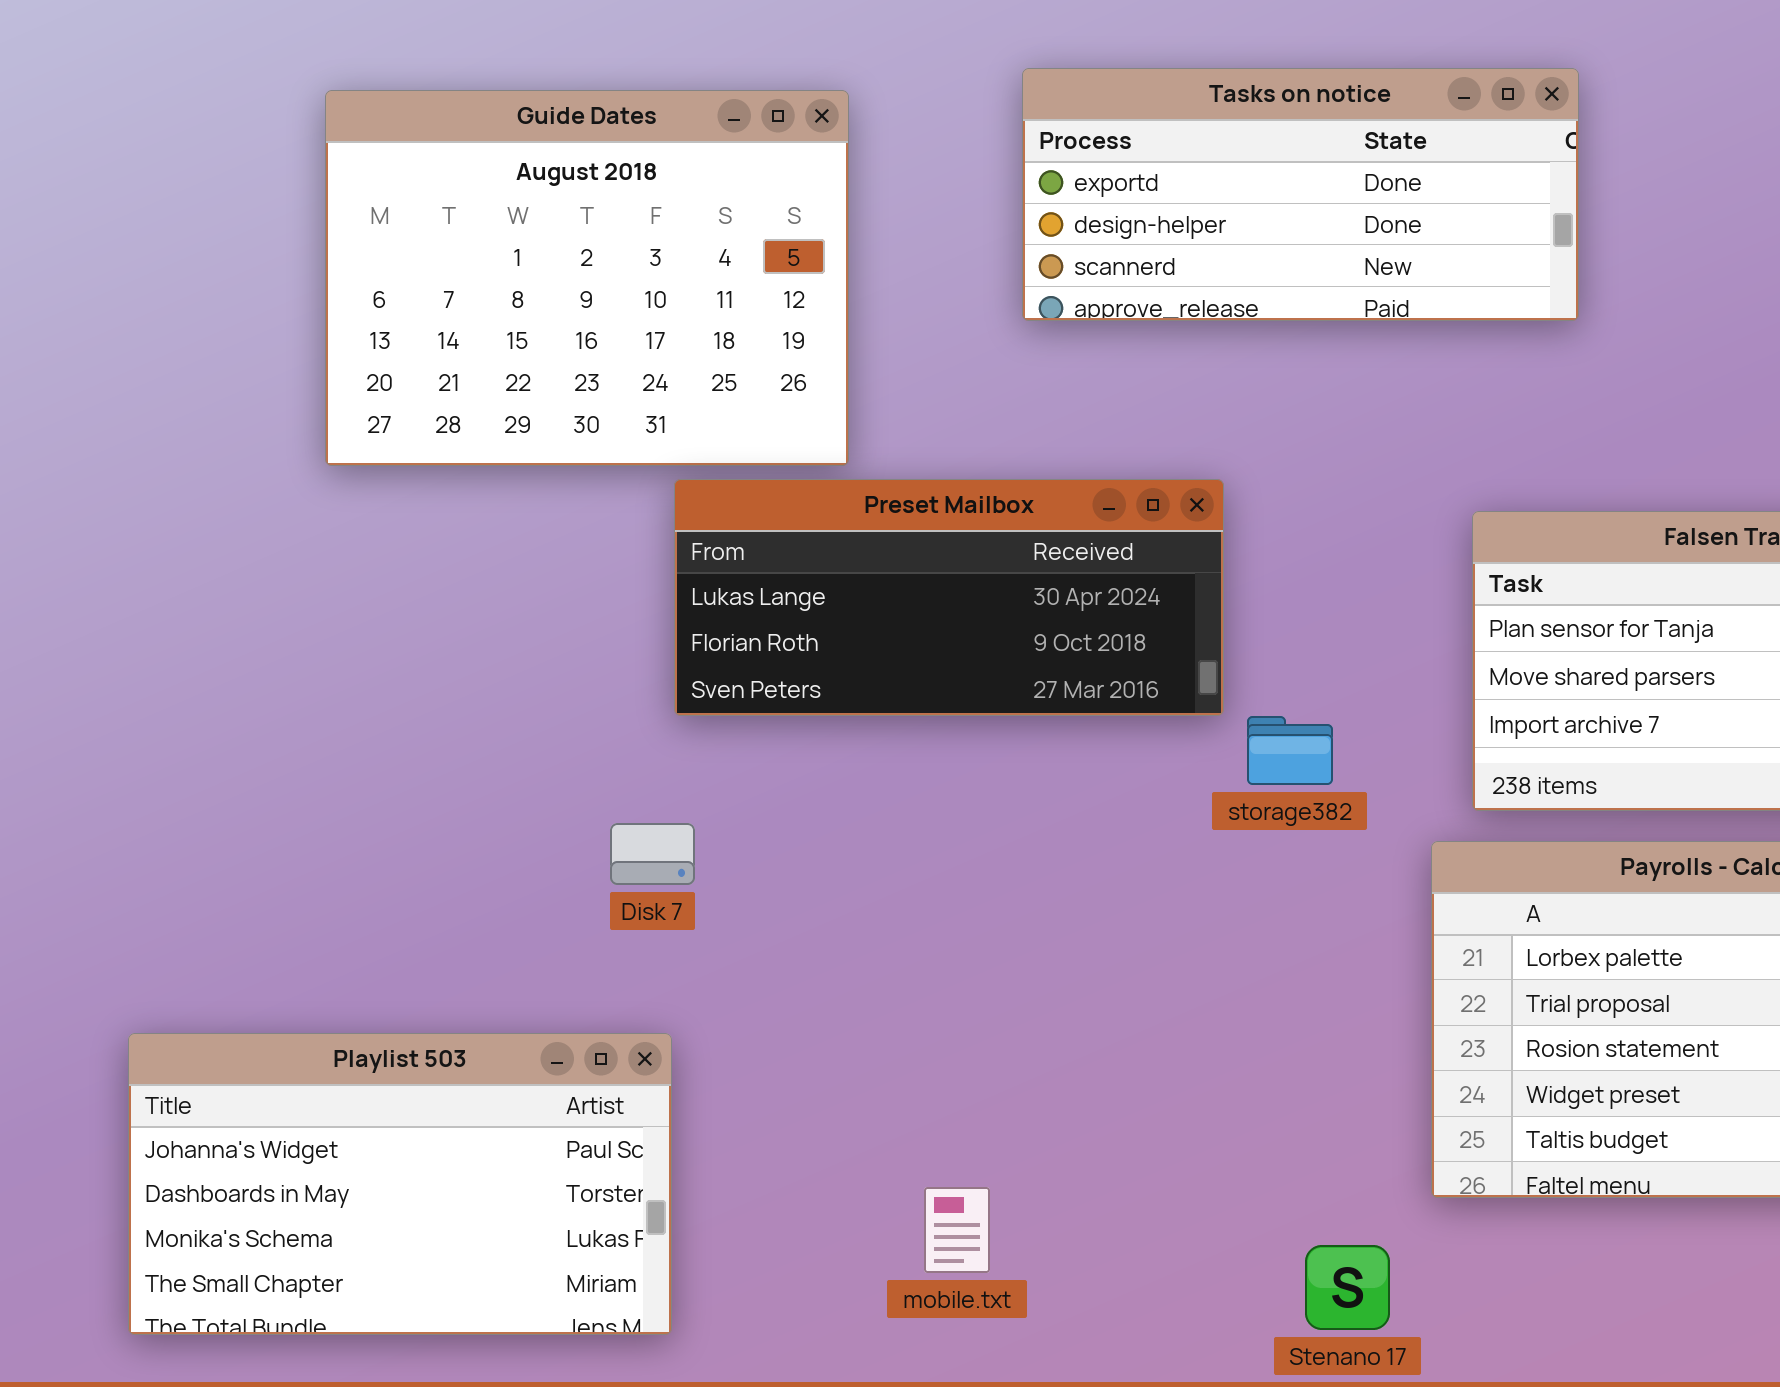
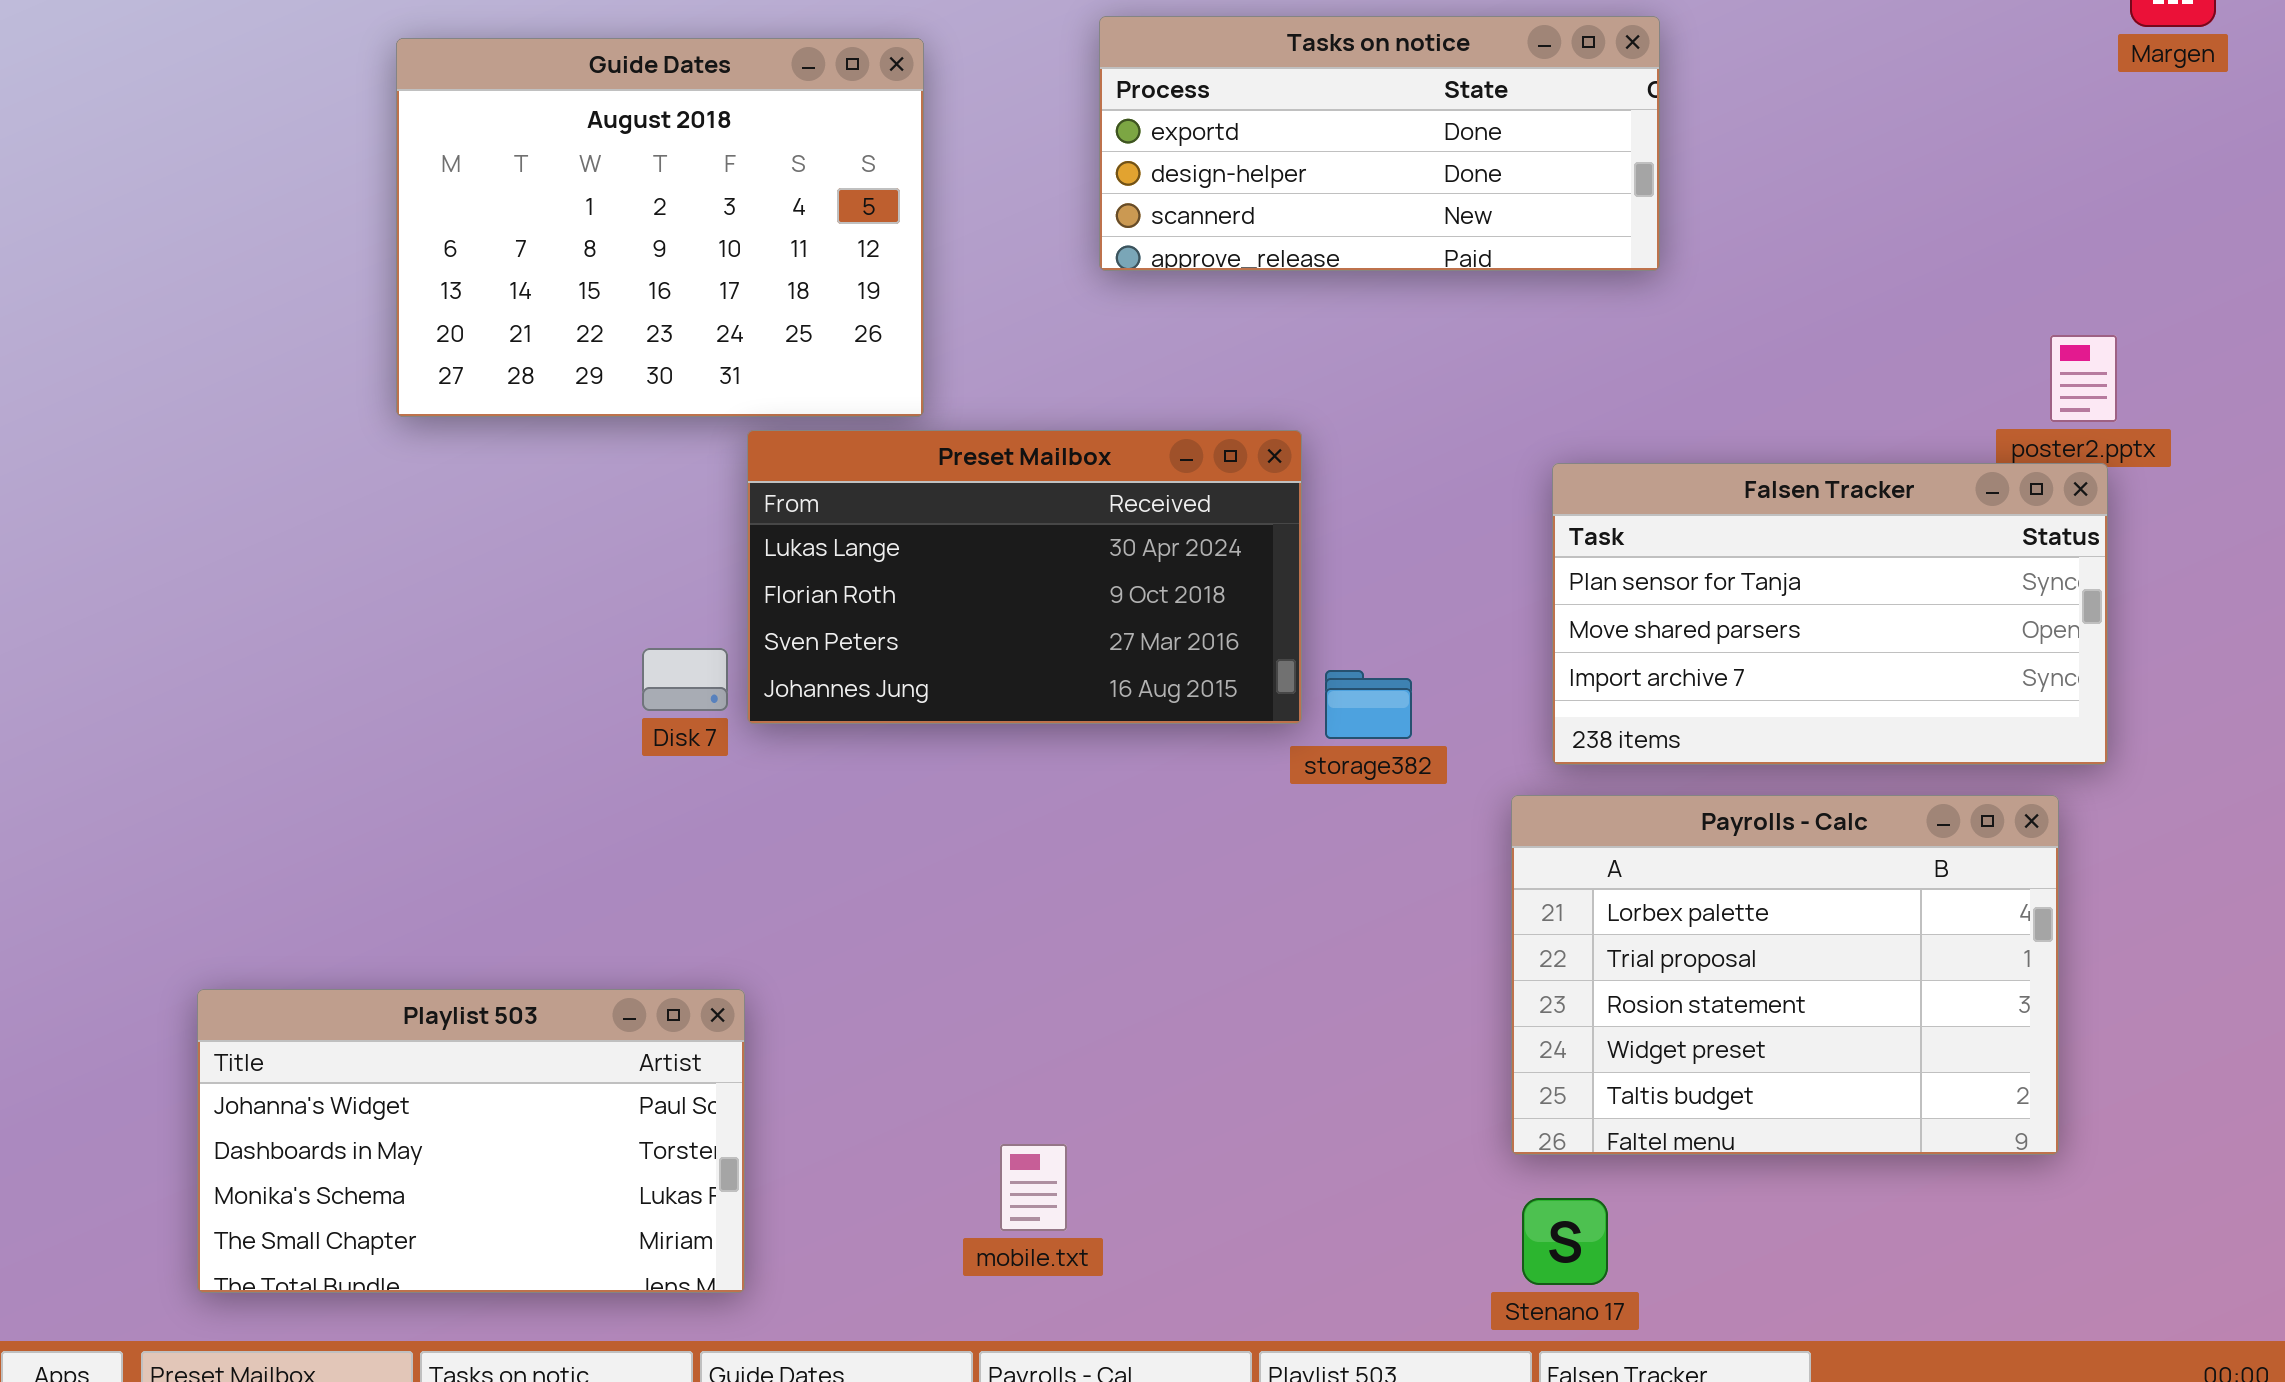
Preset Mailbox: [674,479,1224,716] -> [747,430,1302,724], resized
Disk 7: [610,823,695,885] -> [642,648,728,711], moved
Stenano 17: [1305,1245,1390,1330] -> [1522,1198,1608,1285], moved

